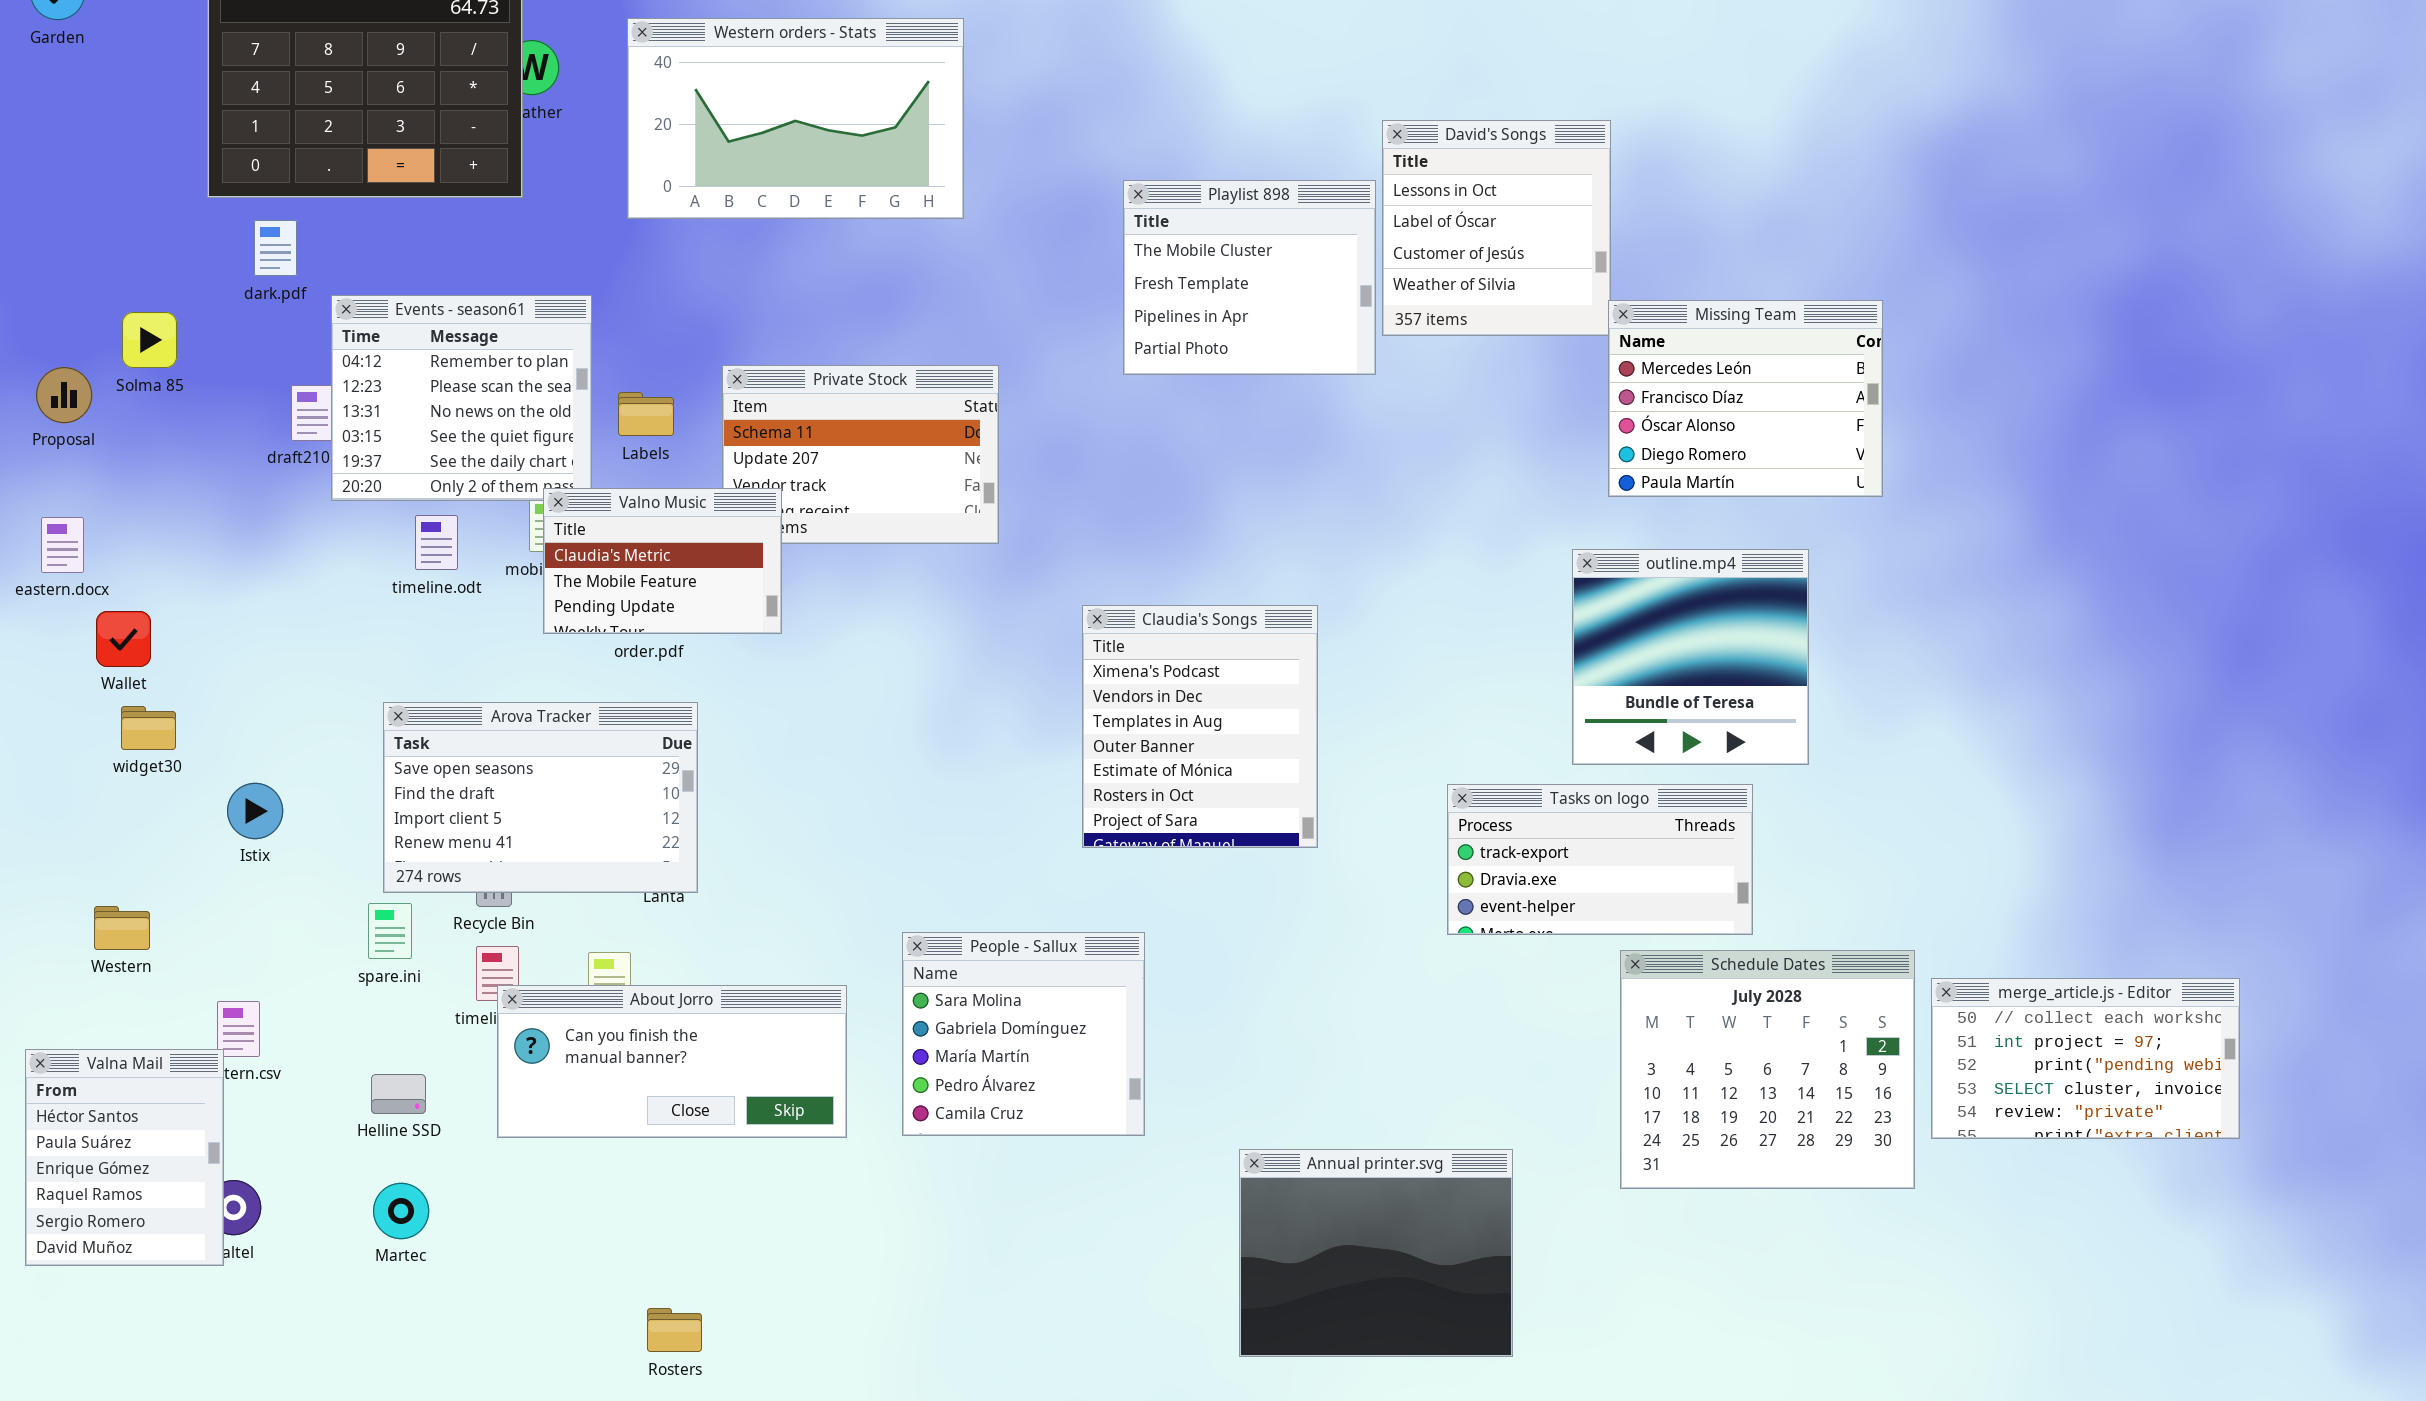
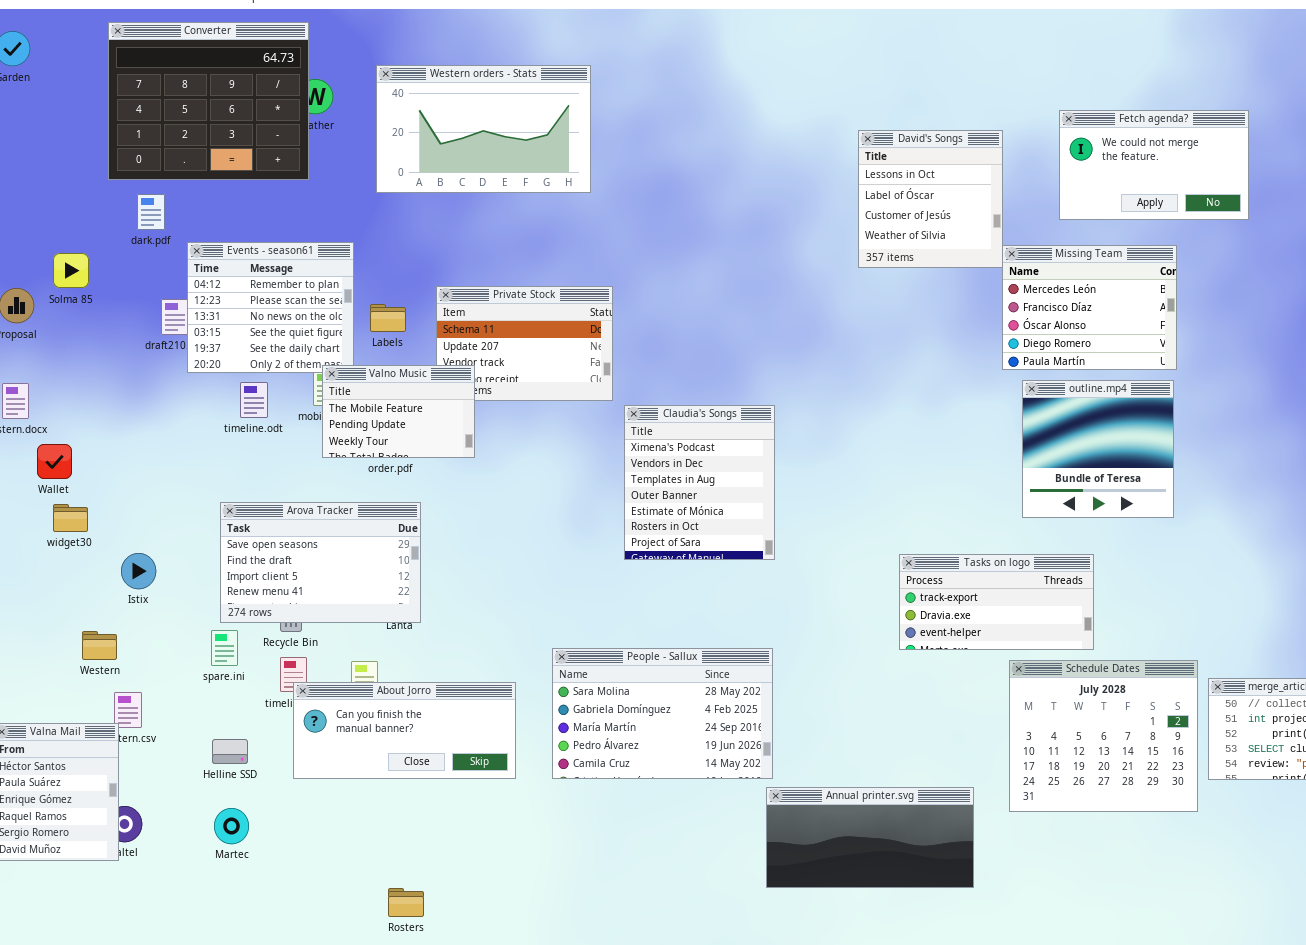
Fetch agenda?: none -> [1059,110,1249,220], opened
Playlist 898: [1123,180,1376,375] -> none, closed
Valno Music: [543,488,782,634] -> [322,365,475,458], scrolled down 1 row
outline.mp4: [1572,549,1809,765] -> [1022,380,1174,518], moved
Claudia's Songs: [1082,605,1318,848] -> [624,405,775,560], moved
Western: [94,906,150,950] -> [82,631,117,660], moved
People - Sallux: [902,932,1145,1136] -> [552,648,773,779], resized
Annual printer.svg: [1239,1149,1513,1357] -> [766,787,974,888], resized

